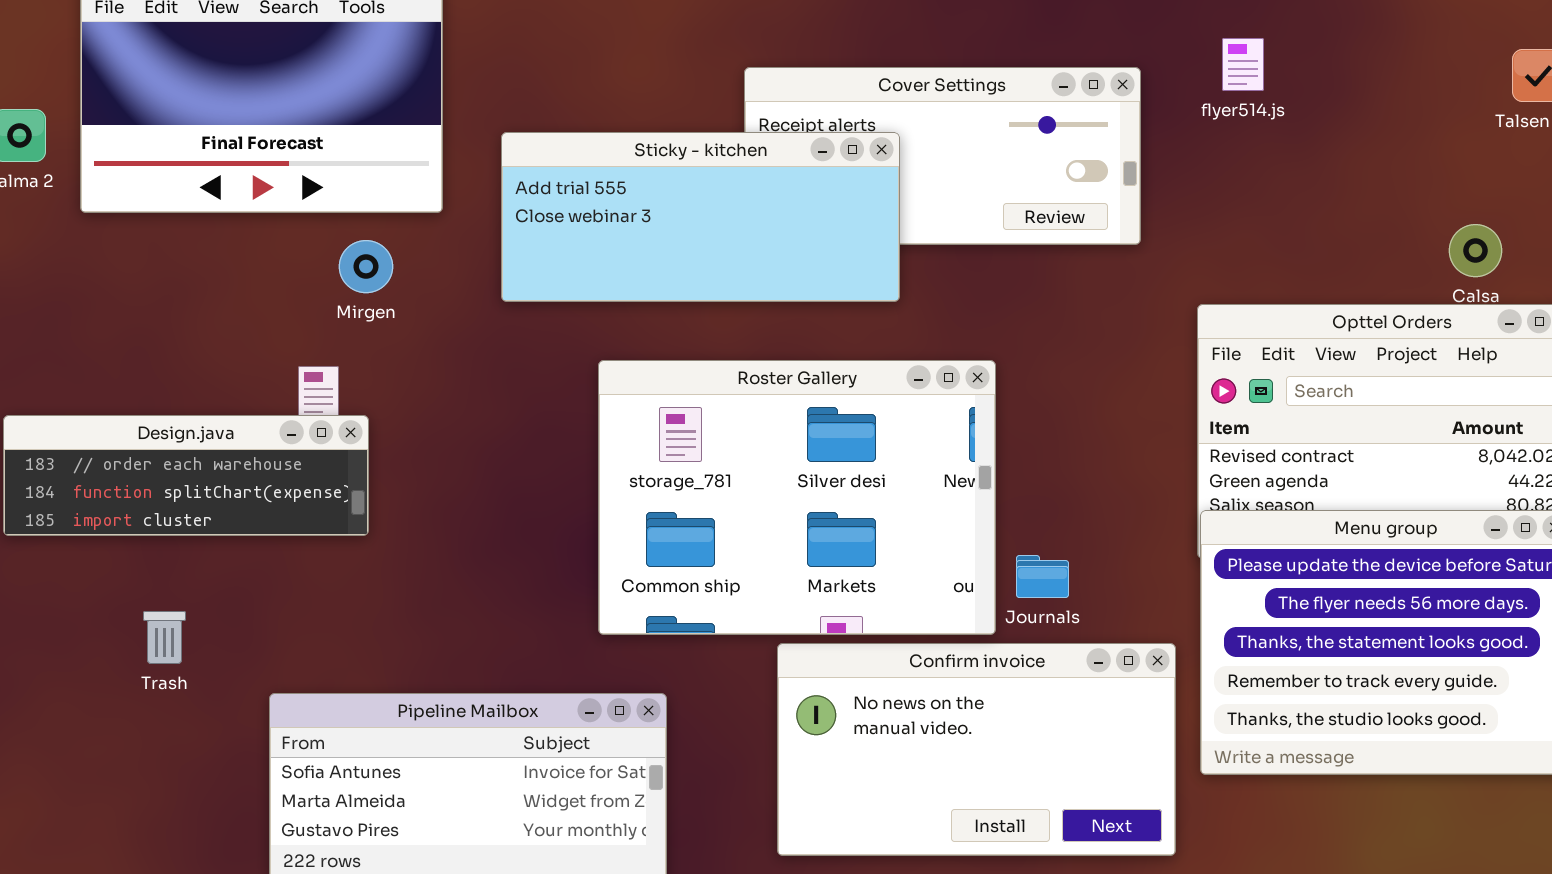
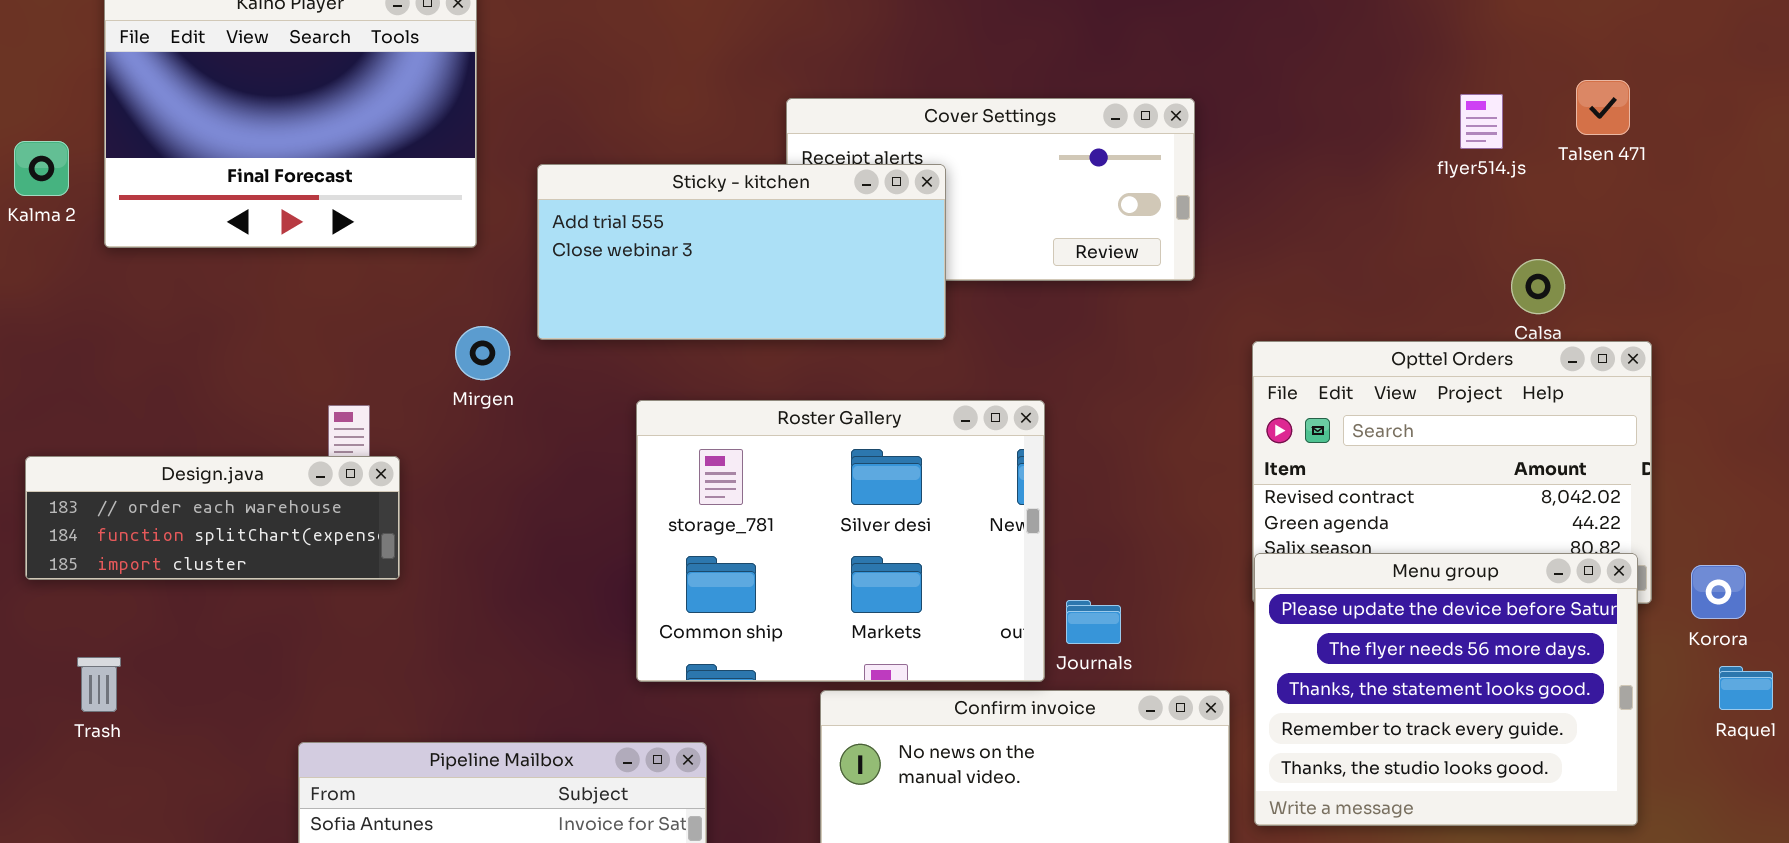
flyer514.js: [1222,38,1264,91] -> [1460,94,1503,149], moved
Mirgen: [339,240,393,293] -> [455,326,510,380], moved
Trash: [143,611,186,664] -> [77,657,121,712], moved

